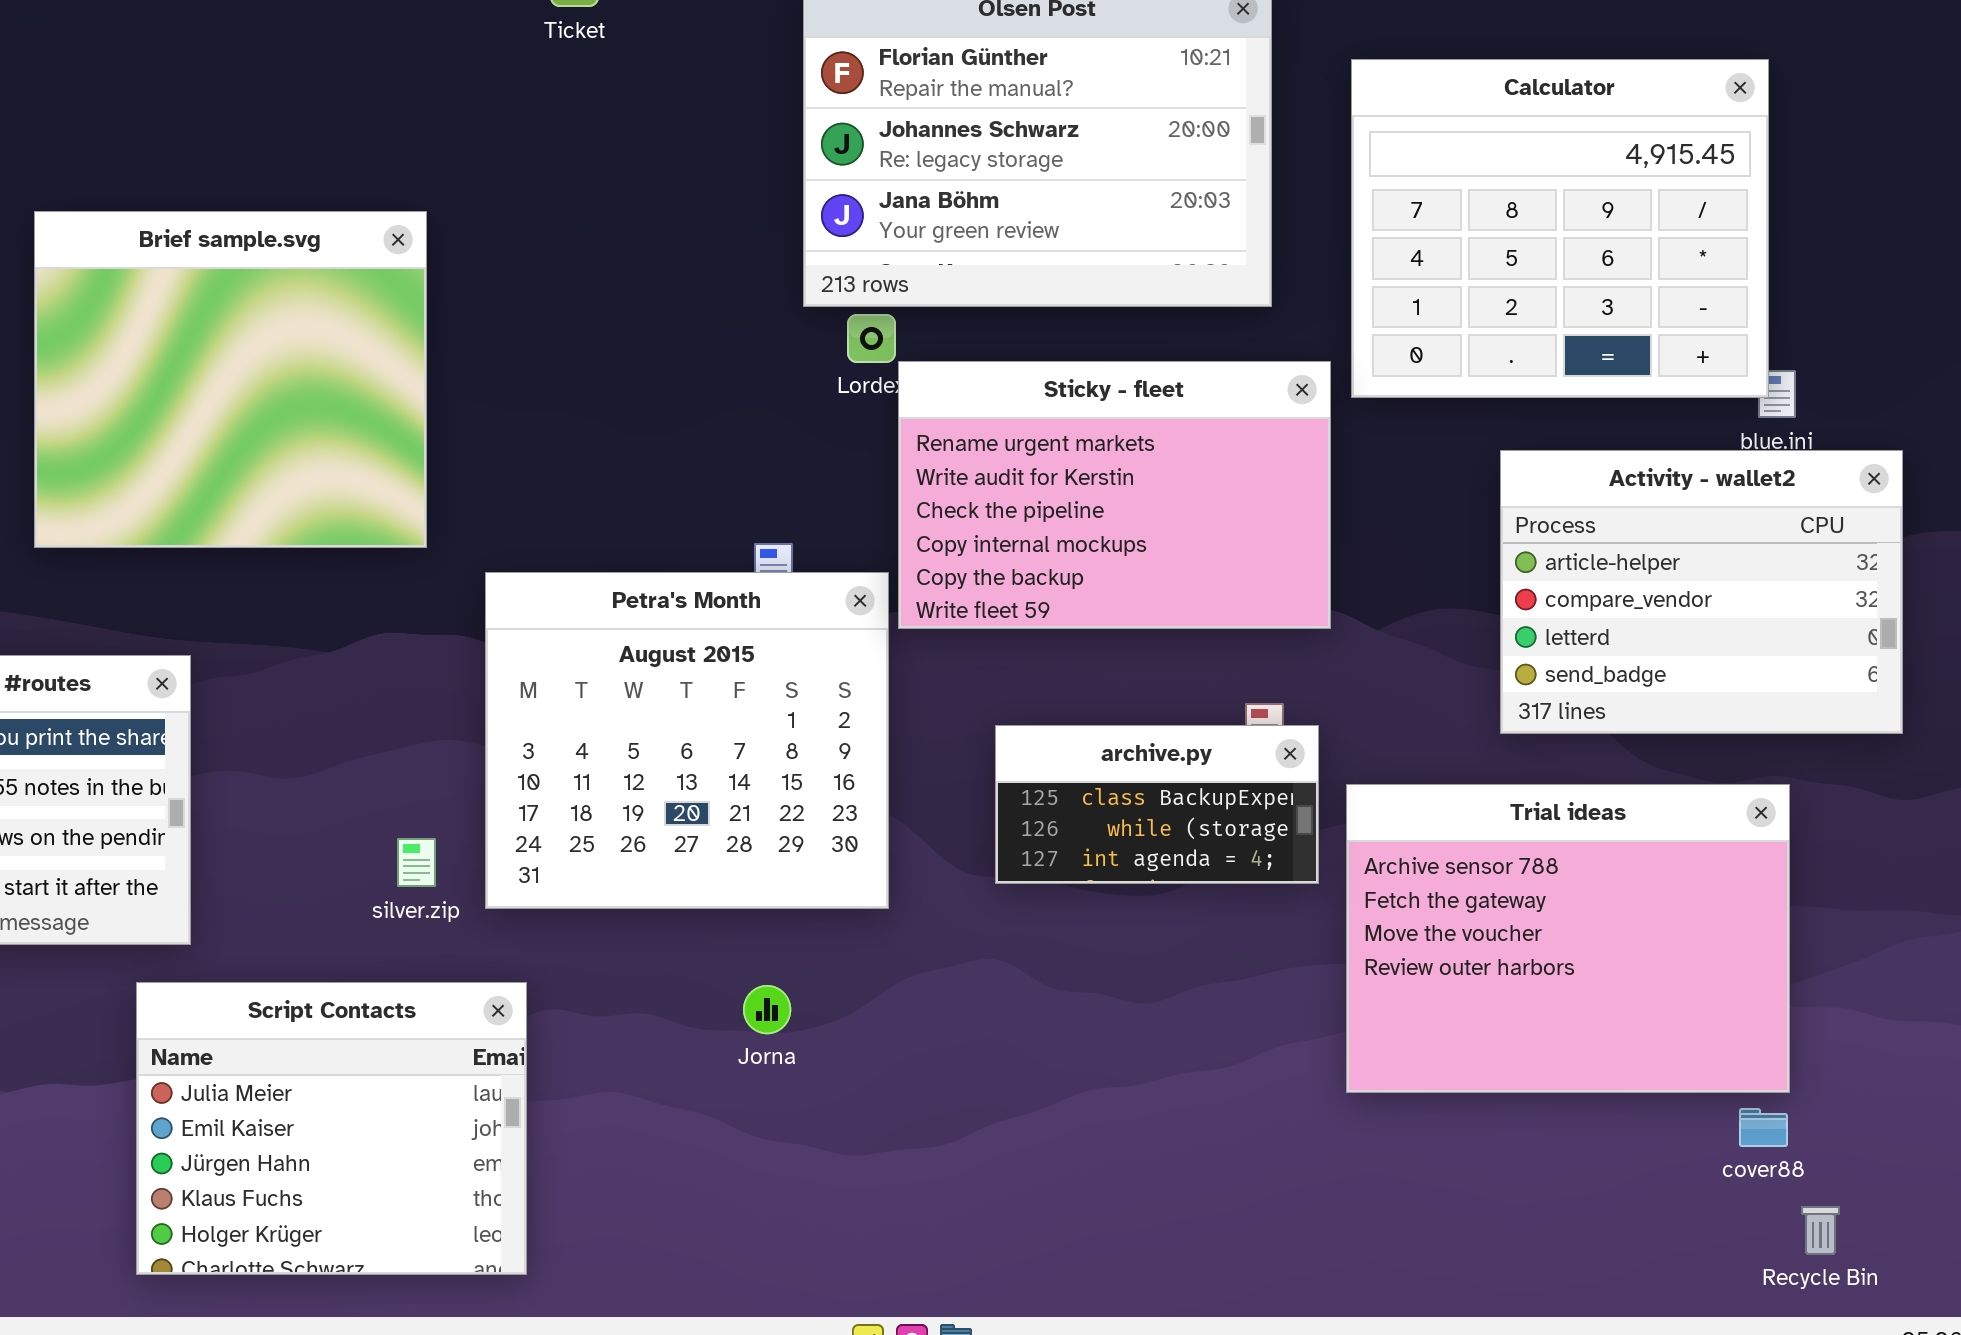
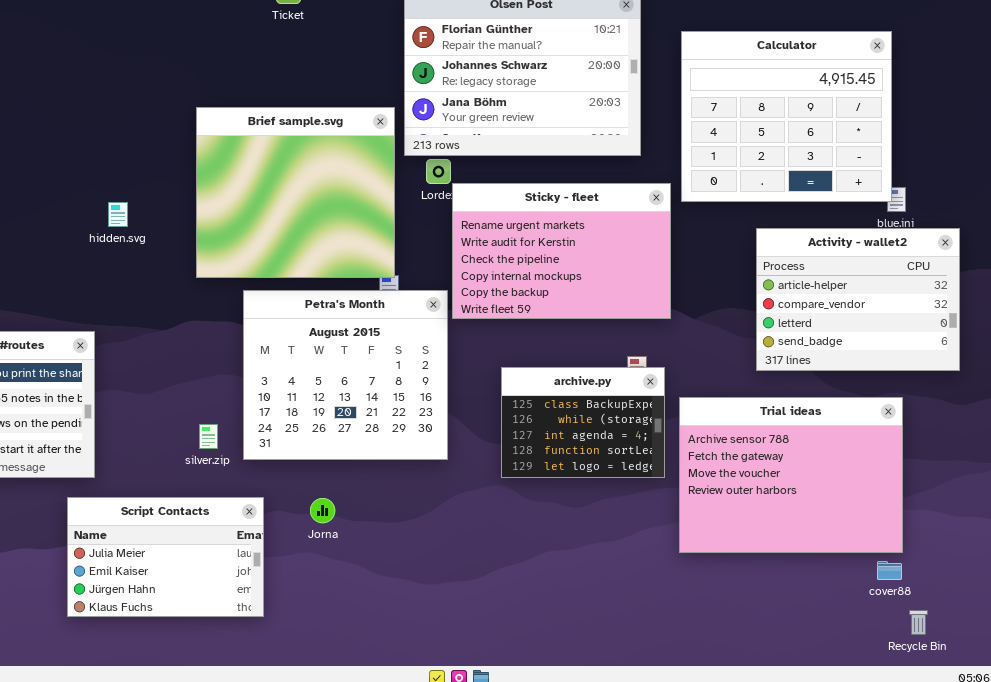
Brief sample.svg: [34,211,427,548] -> [196,107,395,278], moved
archive.py: [995,725,1319,884] -> [501,367,665,478], resized
Script Contacts: [136,982,527,1275] -> [67,497,264,617], resized
Jorna: [743,985,791,1034] -> [310,498,335,523], moved

